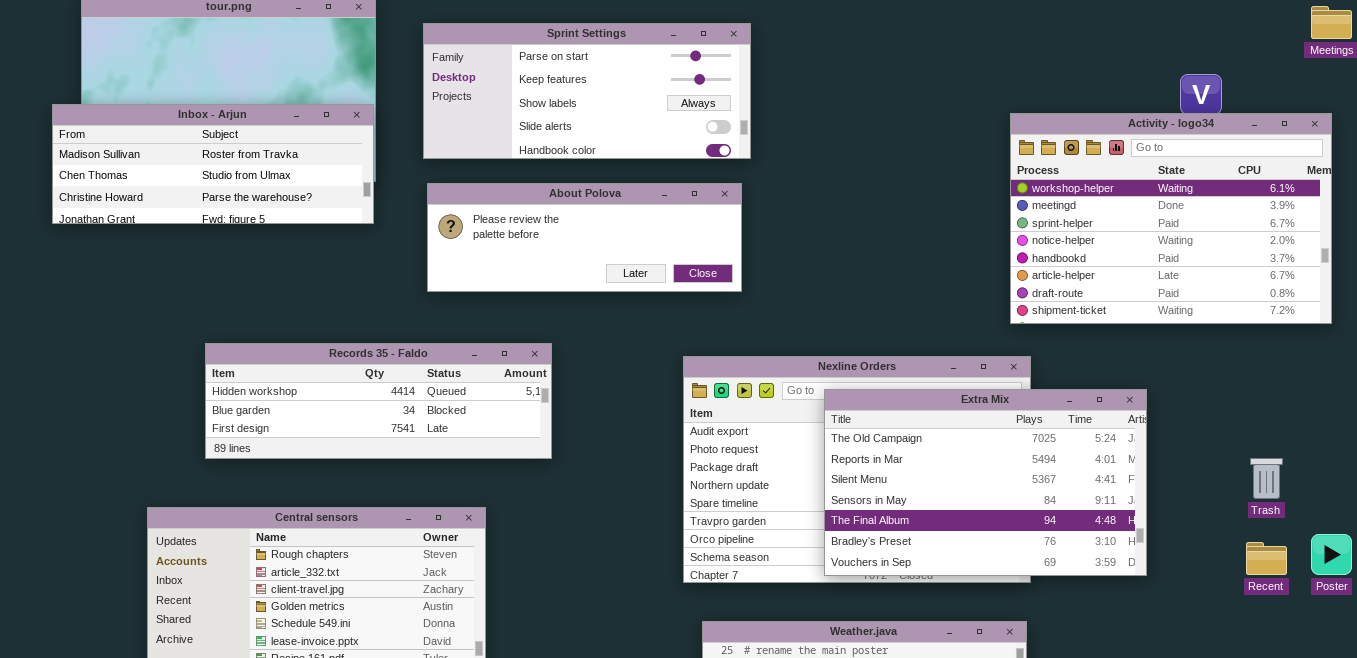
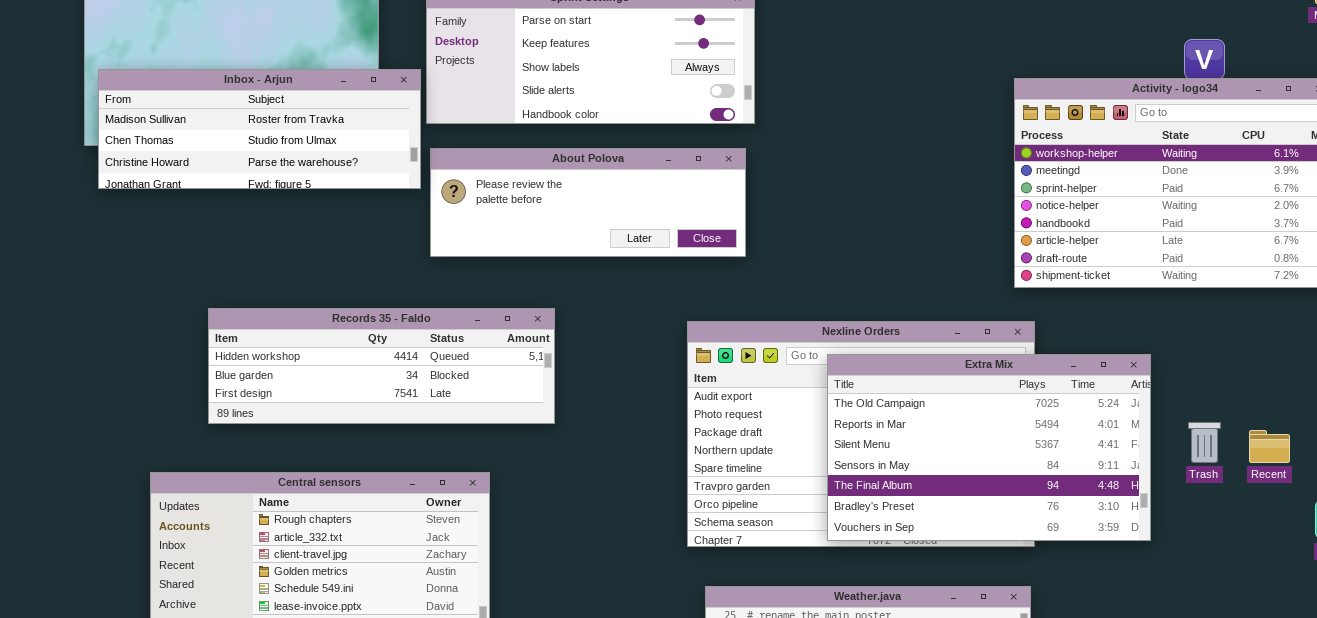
Inbox - Arjun: [52,104,374,224] -> [98,69,421,189], moved
Trash: [1250,458,1283,499] -> [1188,422,1221,463], moved
Recent: [1246,542,1287,575] -> [1249,430,1290,463], moved

